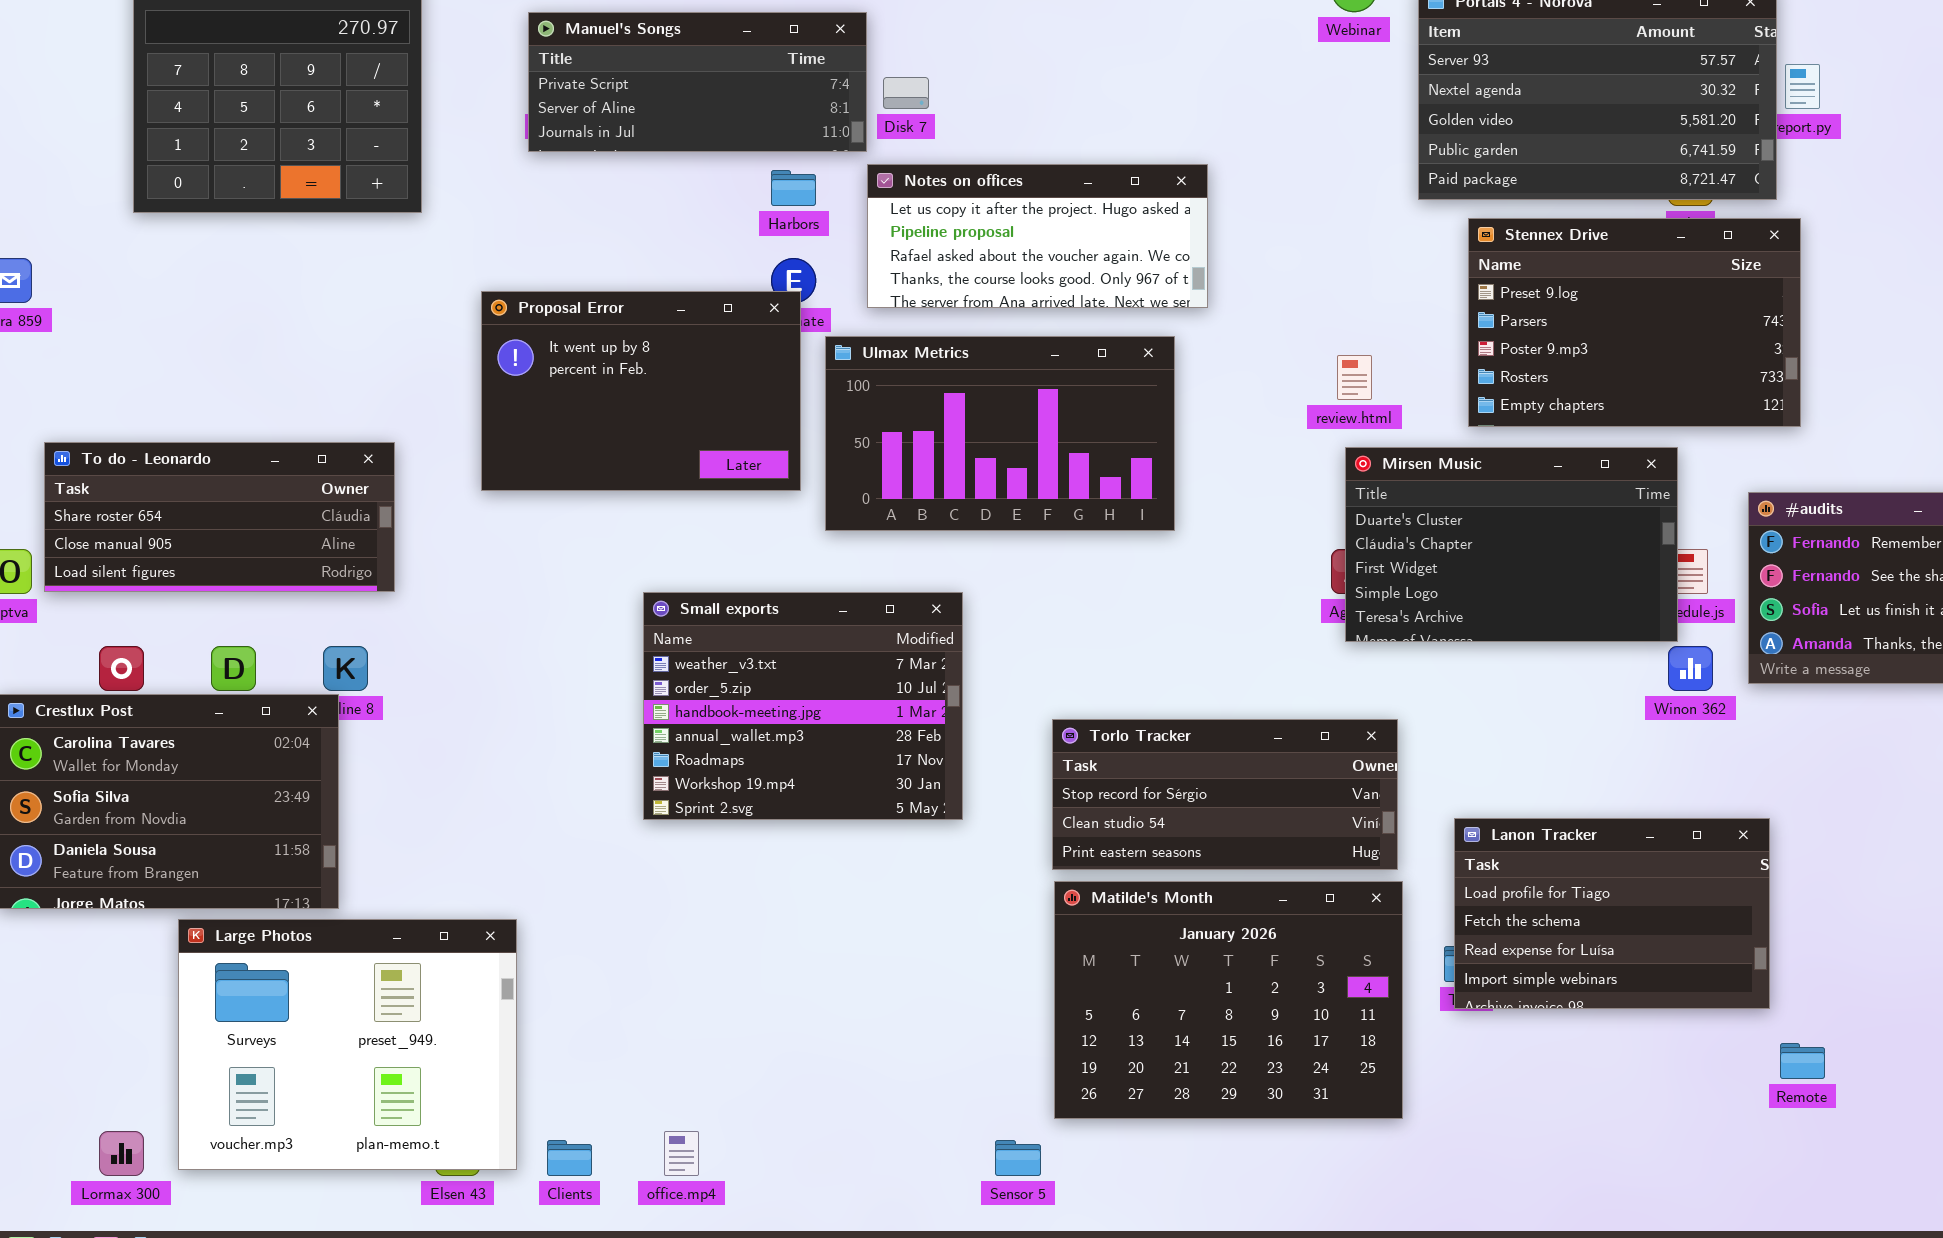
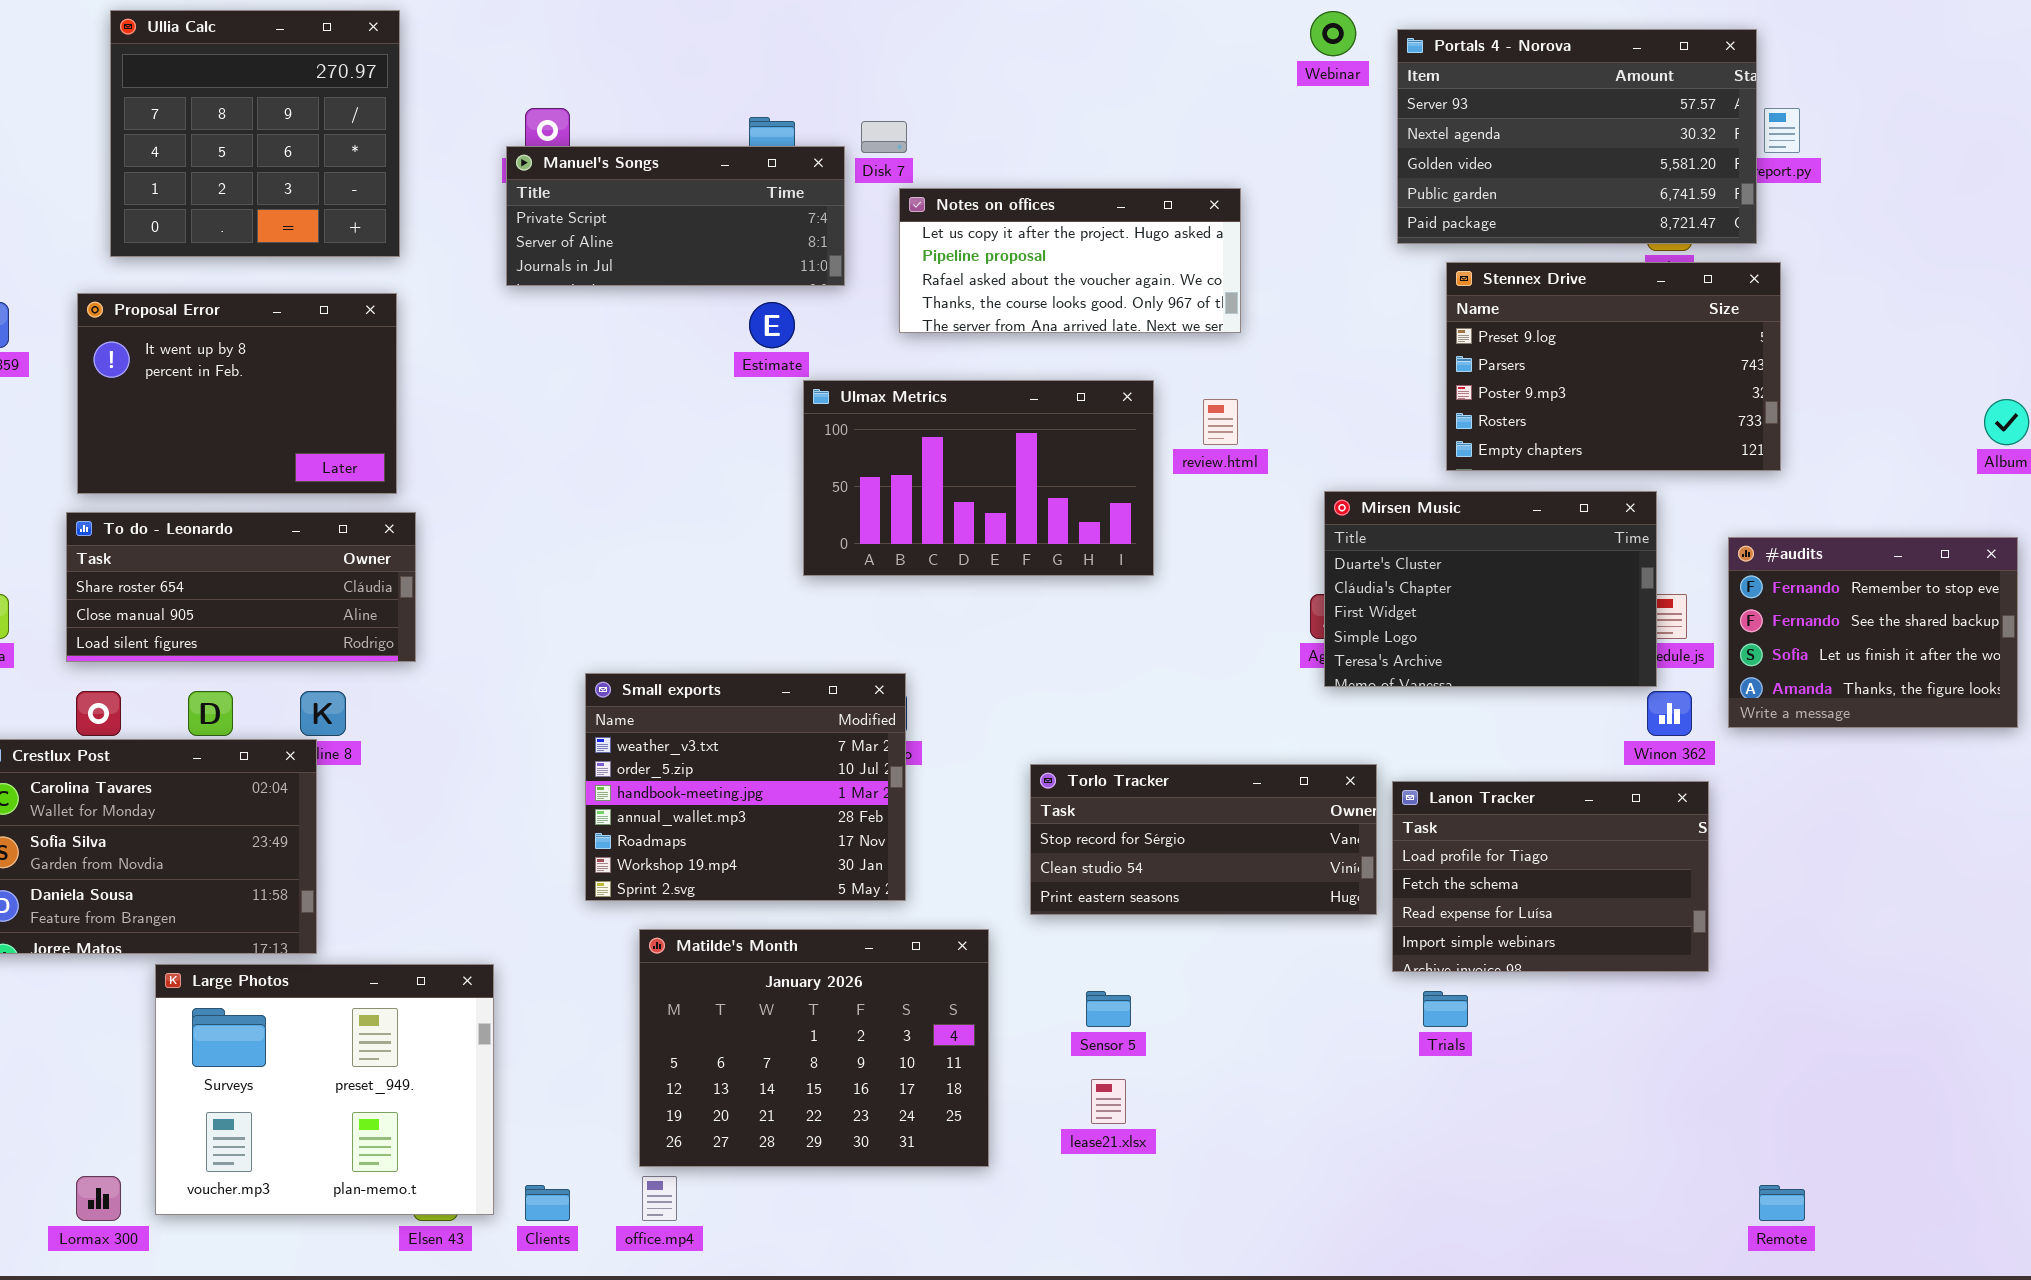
Manuel's Songs: [528,12,867,152] -> [506,146,845,286], moved
Notes on offices: [867,164,1208,308] -> [899,188,1241,333], moved
Proposal Error: [481,291,801,491] -> [77,293,397,494], moved
review.html: [1337,355,1372,400] -> [1203,399,1238,445], moved
To do - Leonardo: [44,442,395,592] -> [66,512,416,662], moved
Small exports: [643,592,963,820] -> [585,673,906,901], moved
Lanon Tracker: [1454,818,1770,1009] -> [1392,781,1709,972], moved
Matilde's Month: [1054,881,1403,1119] -> [639,929,989,1167], moved
Remote: [1780,1043,1825,1079] -> [1759,1185,1805,1221], moved
Sensor 5: [995,1140,1041,1176] -> [1086,991,1131,1027], moved

